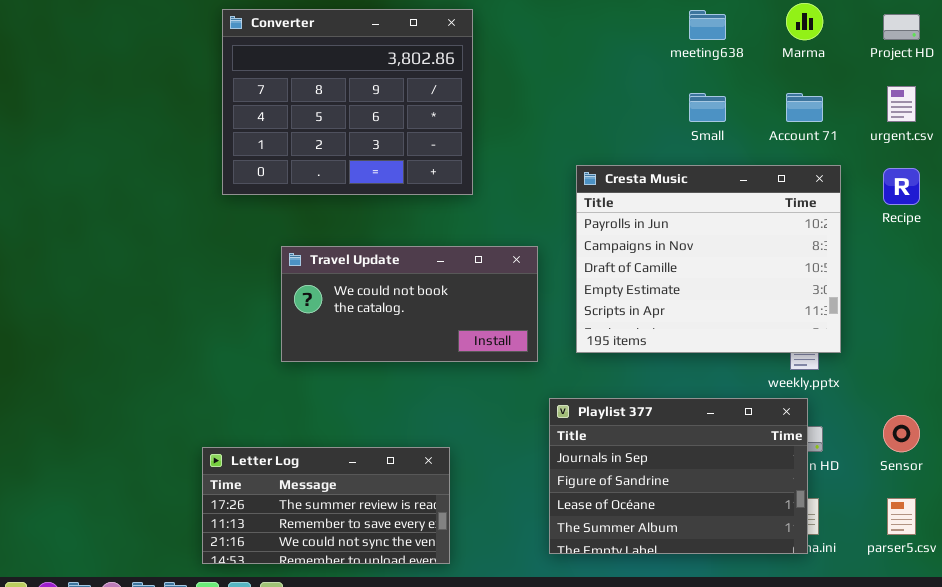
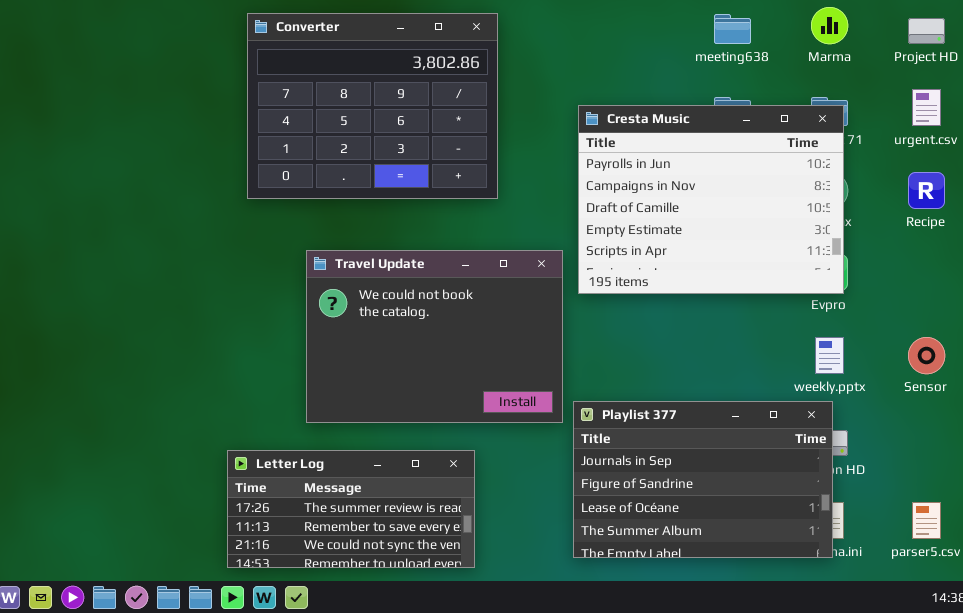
Cresta Music: [576,165,841,353] -> [578,105,844,294], moved
Travel Update: [281,246,538,362] -> [306,250,563,423], resized
Sensor: [883,415,920,452] -> [908,337,945,374], moved

